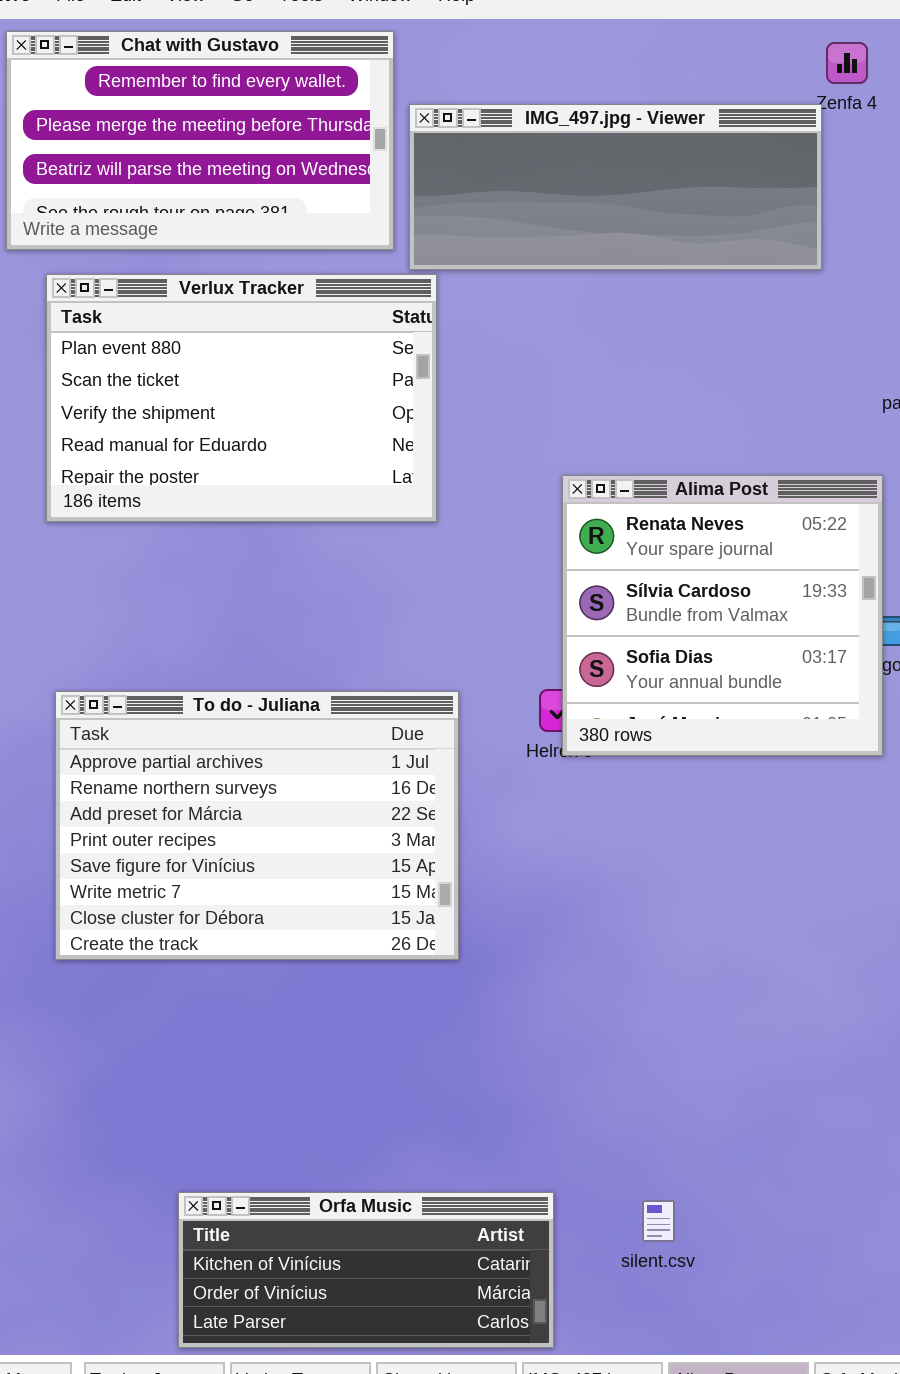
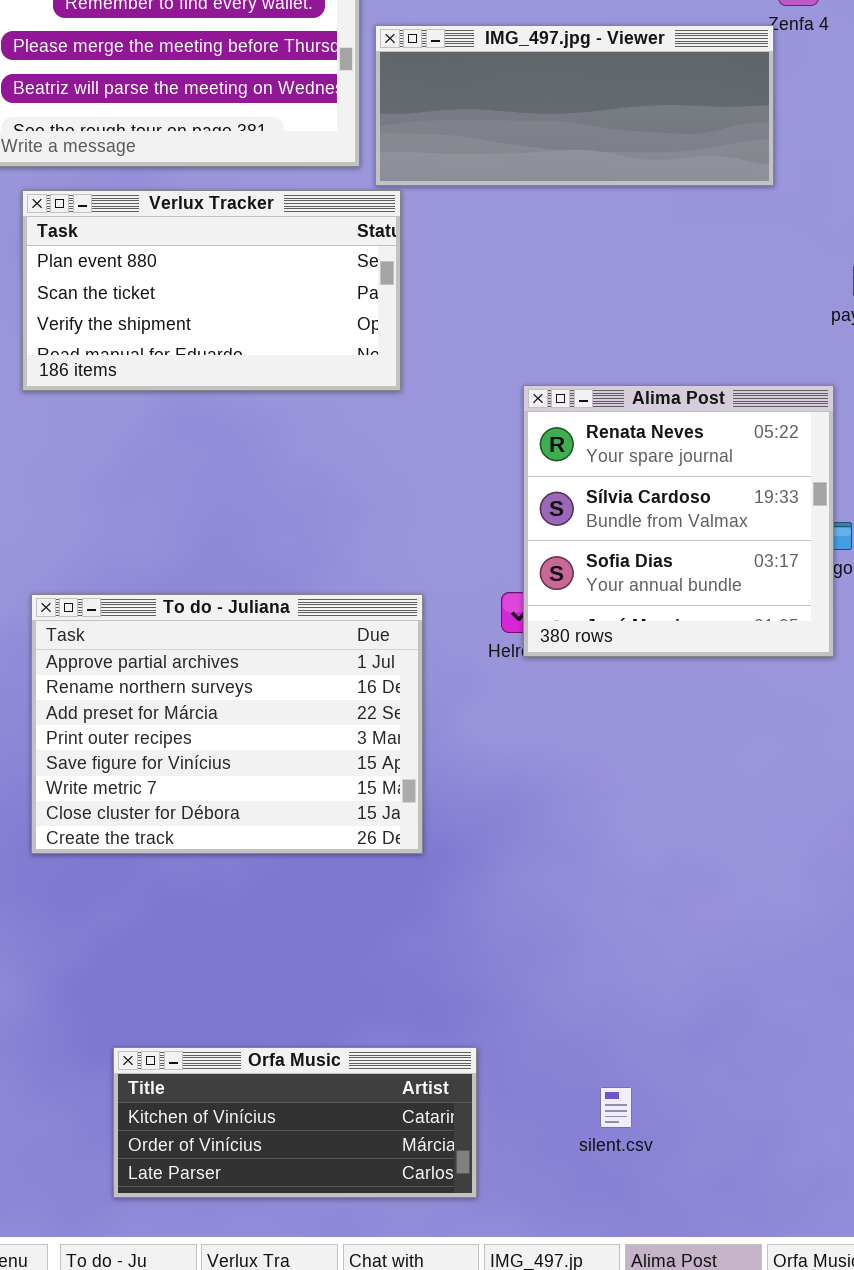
Verlux Tracker: [46,274,437,522] -> [22,190,401,391], resized
Orfa Music: [178,1192,554,1348] -> [113,1047,477,1198], moved

